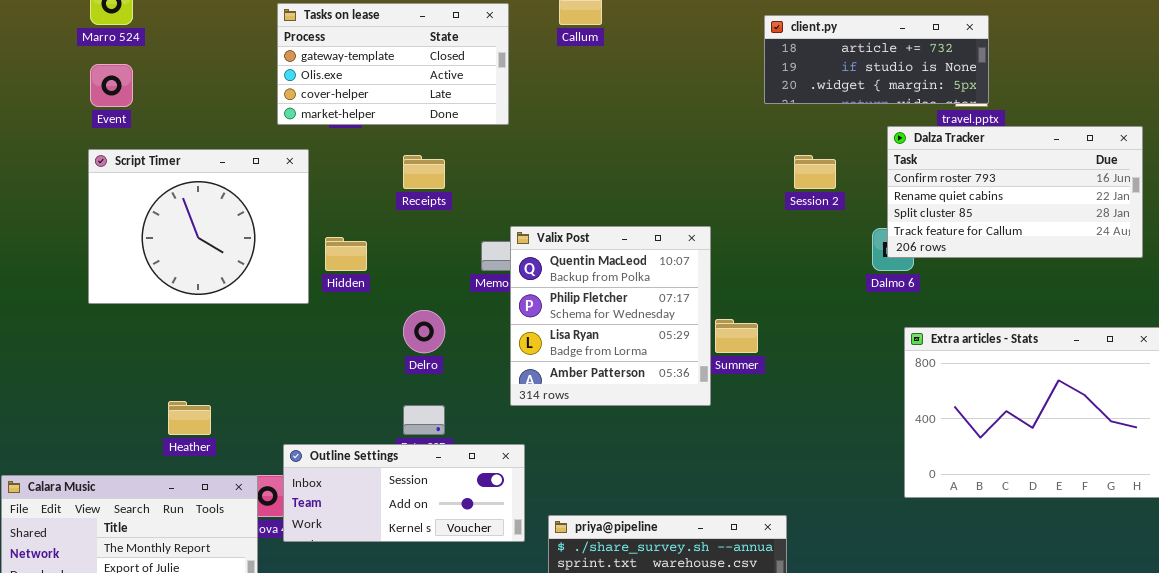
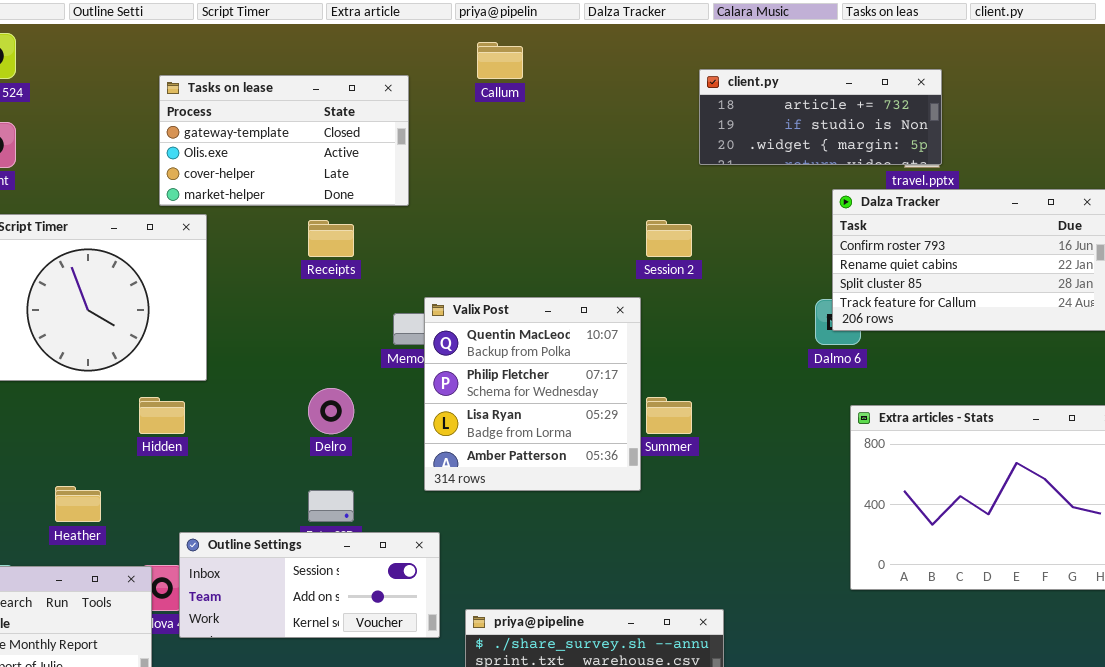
Tasks on lease: [277,3,509,125] -> [159,75,409,206], moved
Session 2: [794,155,836,189] -> [646,220,692,257], moved
Hidden: [325,237,367,271] -> [139,397,185,434], moved

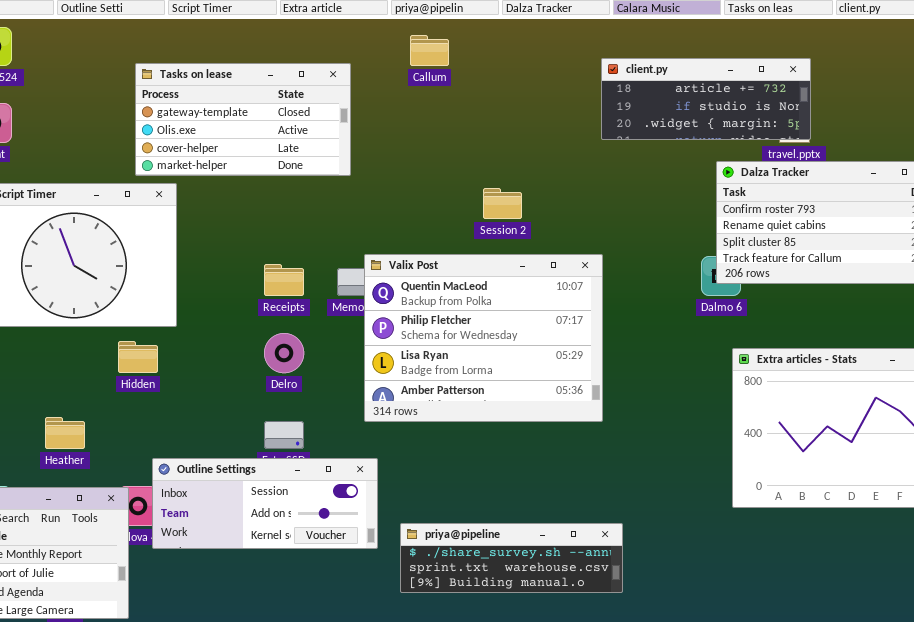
Receipts: [308,220,354,257] -> [264,264,304,296], moved
Session 2: [646,220,692,257] -> [483,188,522,219], moved
Valix Post: [424,297,641,491] -> [364,254,603,422], resized

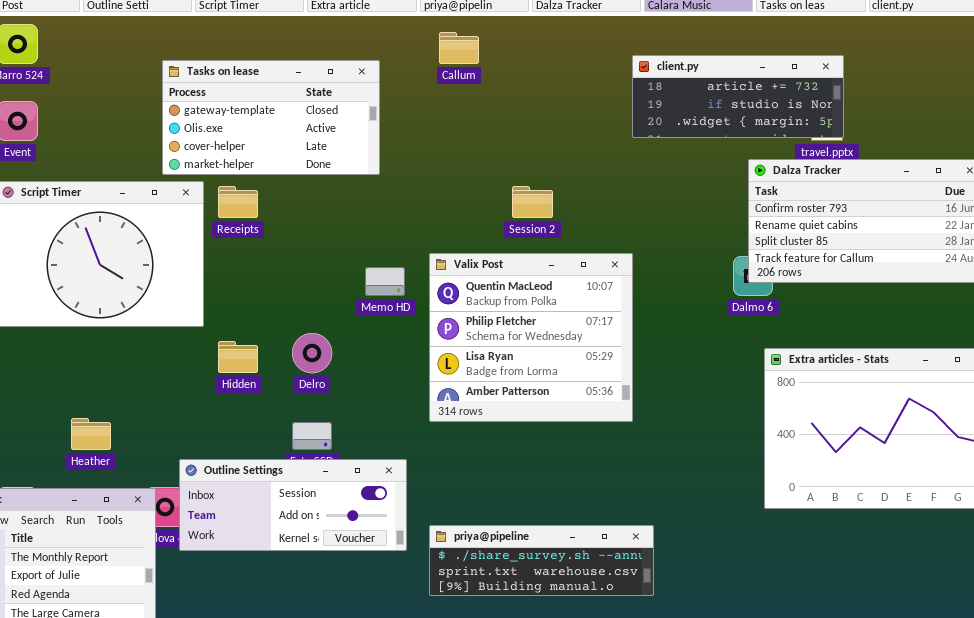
Valix Post: [364,254,603,422] -> [429,253,633,422], resized
Receipts: [264,264,304,296] -> [218,186,258,218], moved
Hidden: [118,341,158,373] -> [218,341,258,373], moved

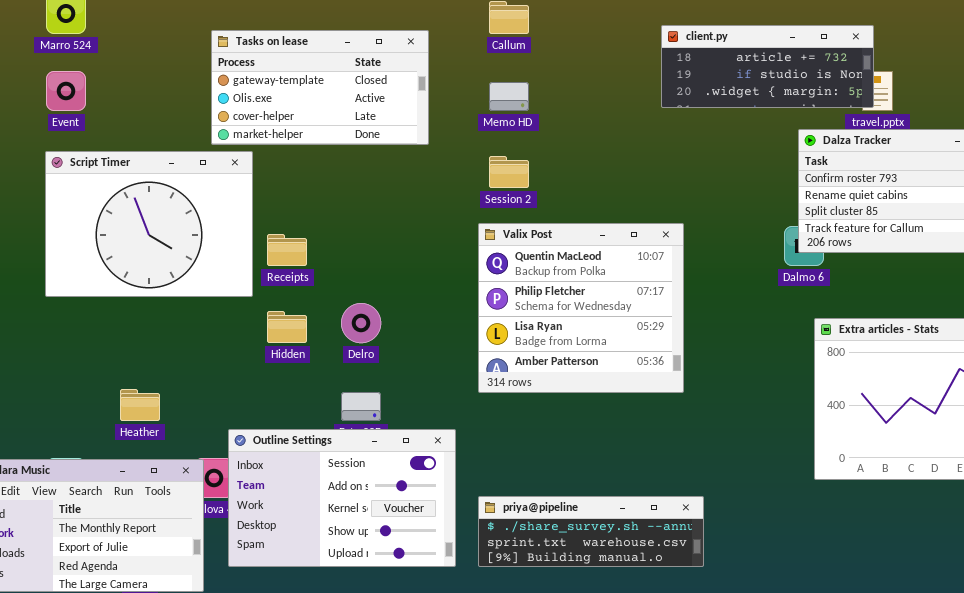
client.py: [632,55,844,138] -> [661,25,874,108], moved
Receipts: [218,186,258,218] -> [267,234,307,266], moved
Session 2: [512,186,553,218] -> [489,156,529,188], moved
Memo HD: [365,267,405,296] -> [489,82,529,111], moved
Outline Settings: [179,459,407,551] -> [228,429,456,567], resized

